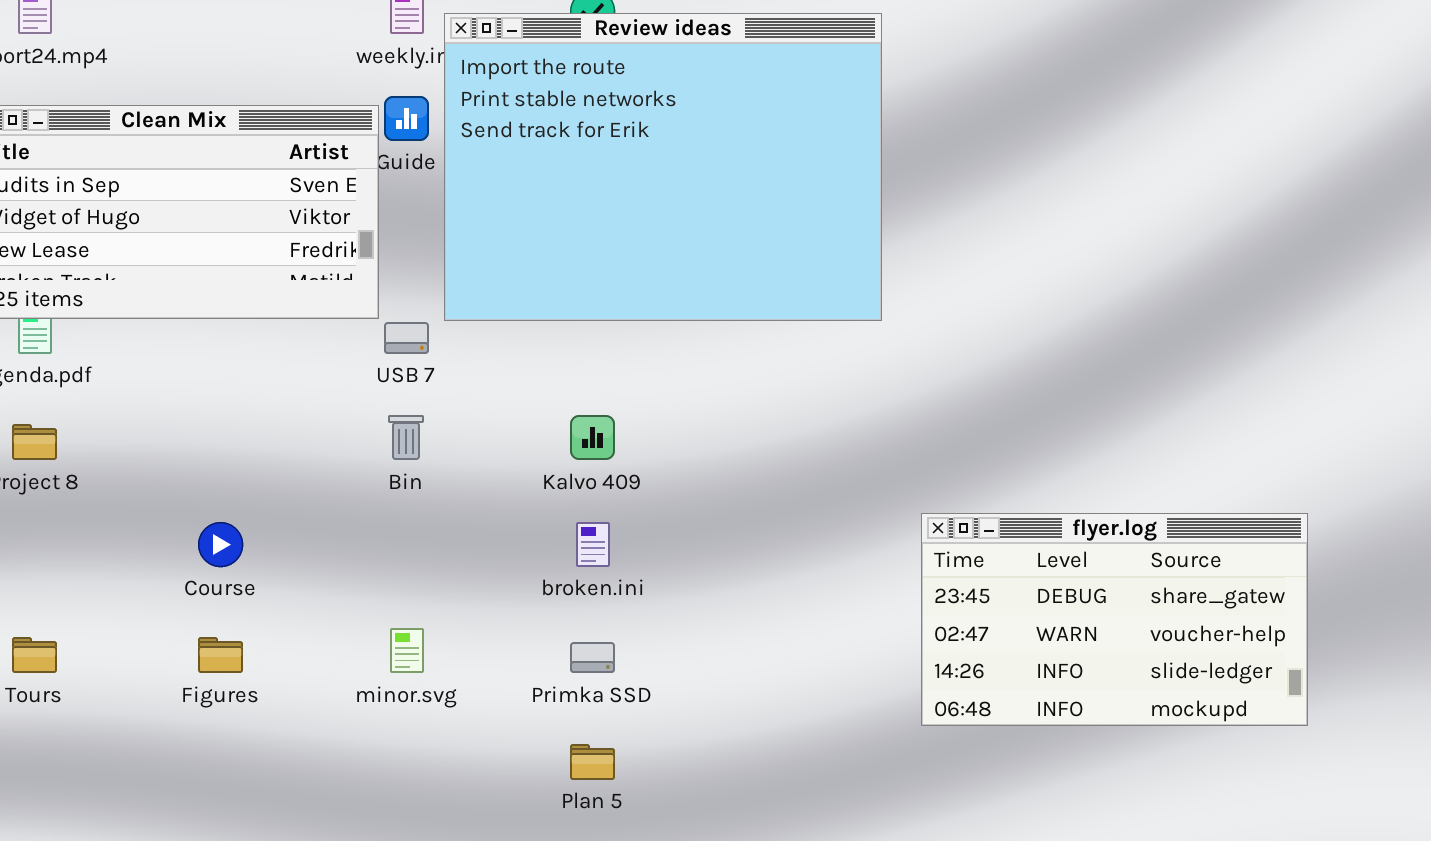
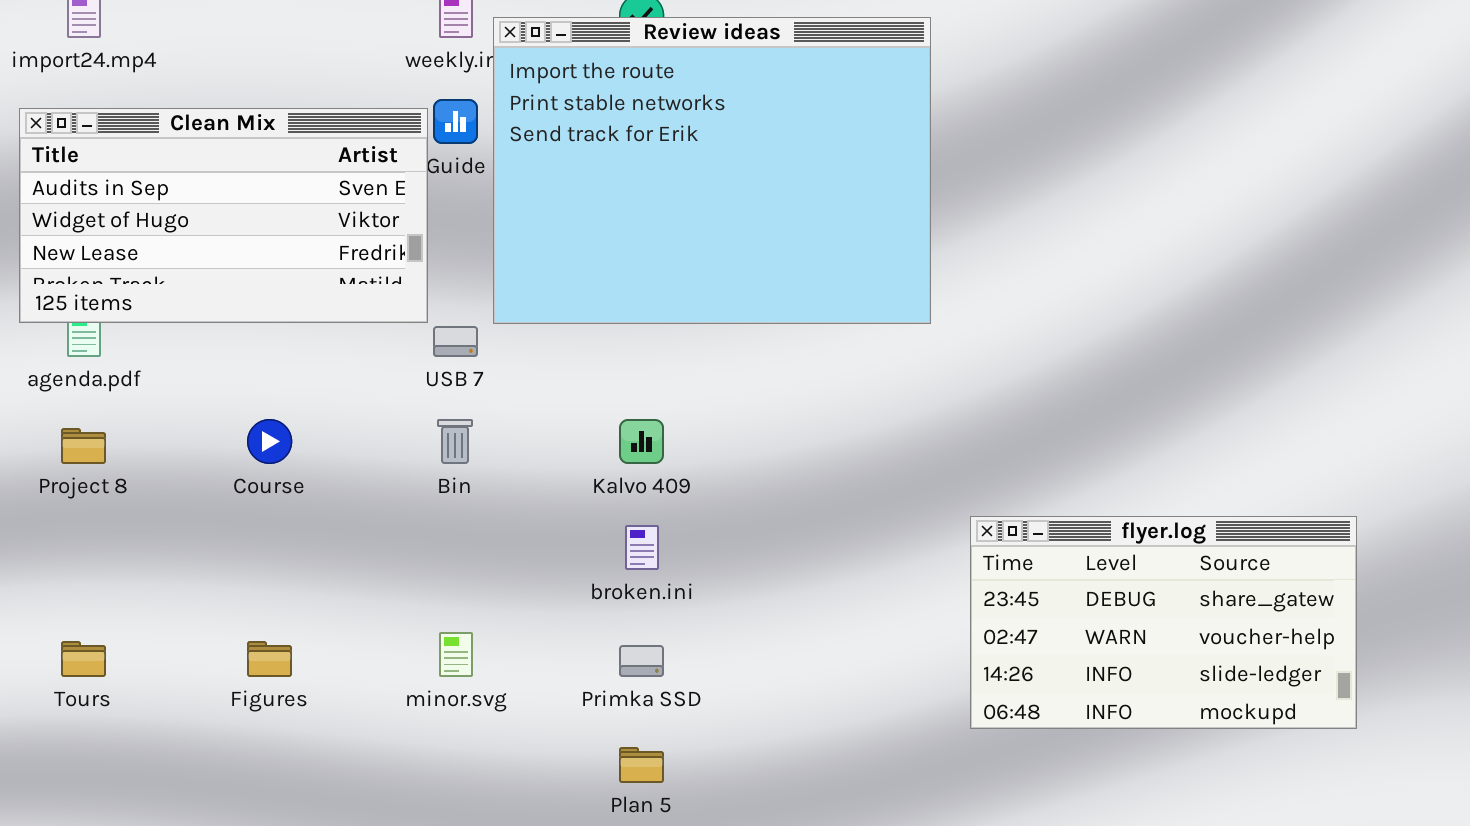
Course: [198,522,243,567] -> [247,419,292,464], moved

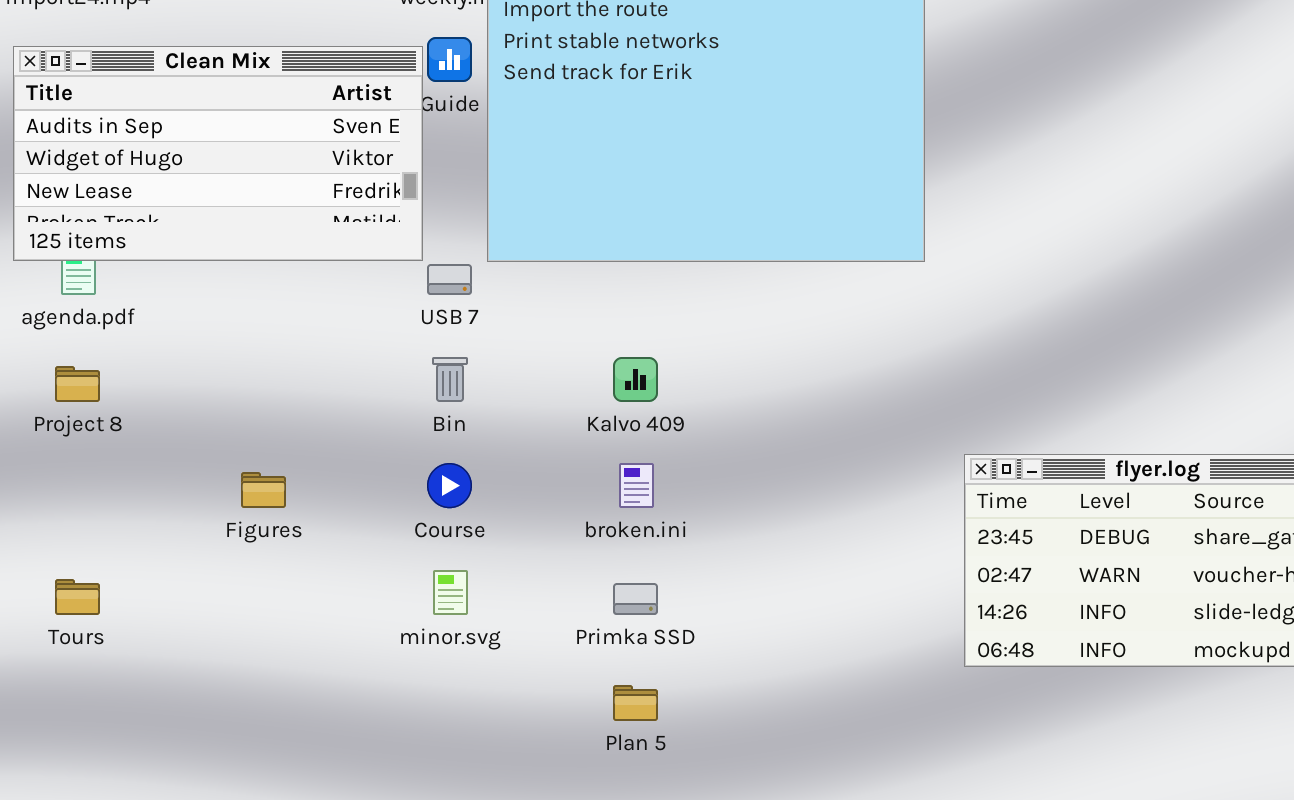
Course: [247,419,292,464] -> [427,463,472,508], moved
Figures: [247,641,292,677] -> [241,472,286,508], moved

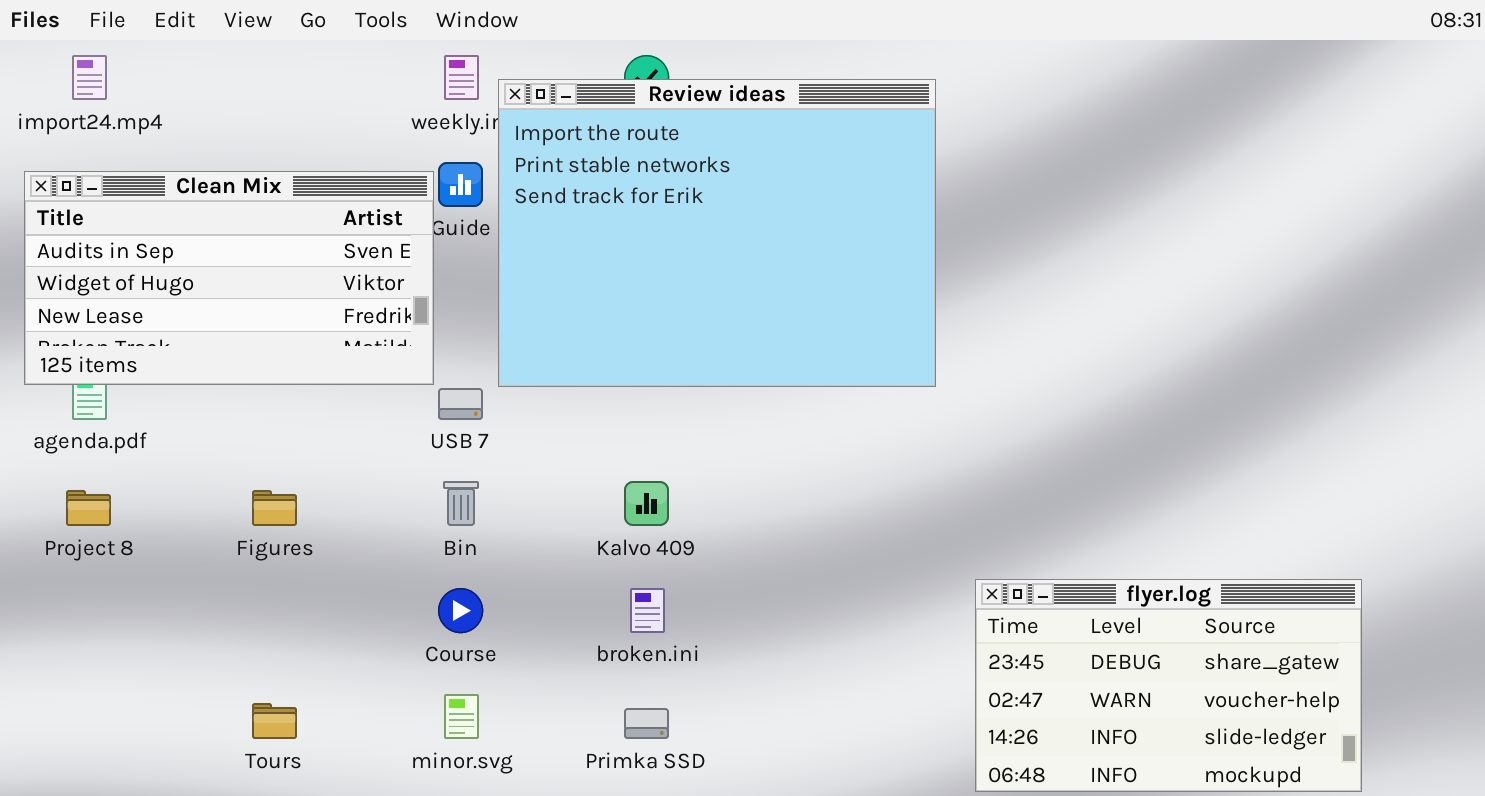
Figures: [241,472,286,508] -> [252,490,297,526], moved
Tours: [55,579,100,615] -> [252,703,297,739], moved

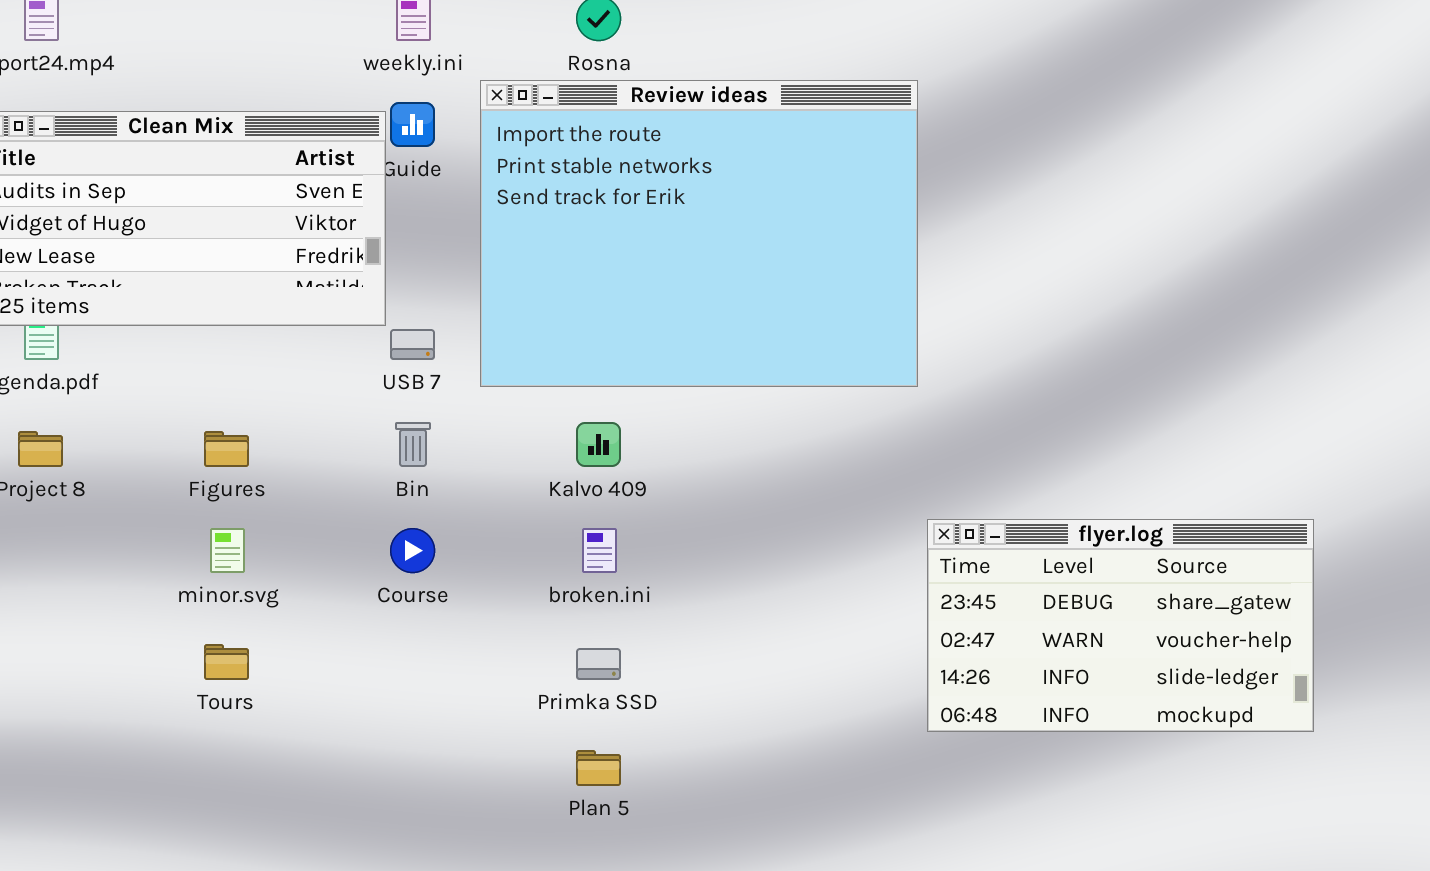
Review ideas: [498,79,936,387] -> [480,80,918,387], moved
minor.svg: [444,694,479,739] -> [210,528,245,573], moved

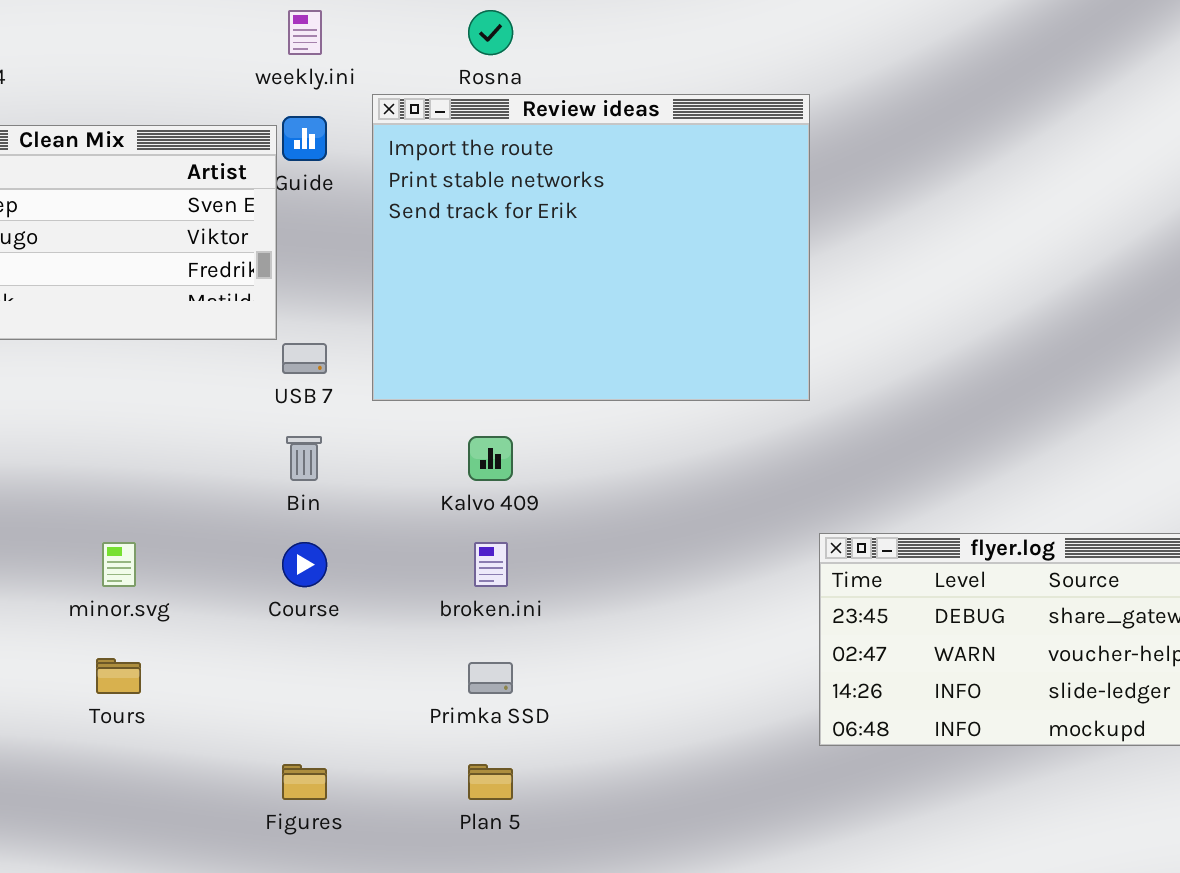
Figures: [204,431,249,467] -> [282,764,327,800], moved

